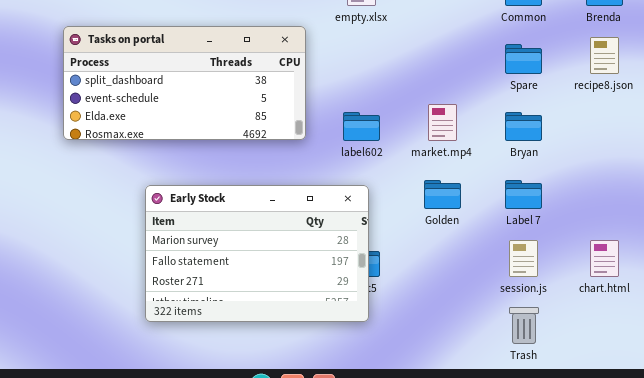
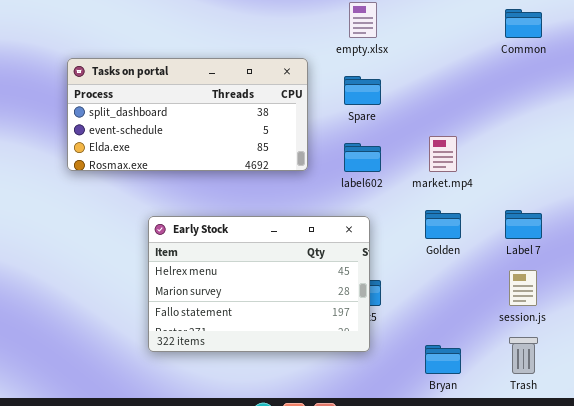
Spare: [505,44,542,74] -> [344,76,381,105], moved
Bryan: [505,112,542,141] -> [425,345,461,374], moved
Early Stock: [145,185,369,322] -> [148,216,370,352], scrolled up 1 row

